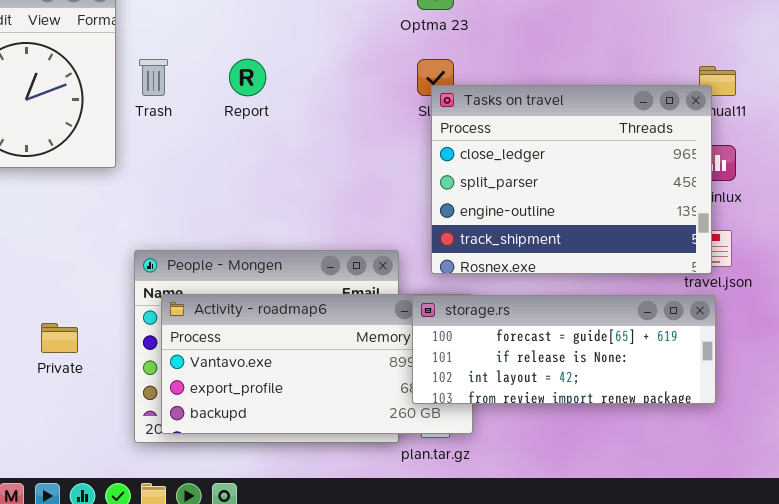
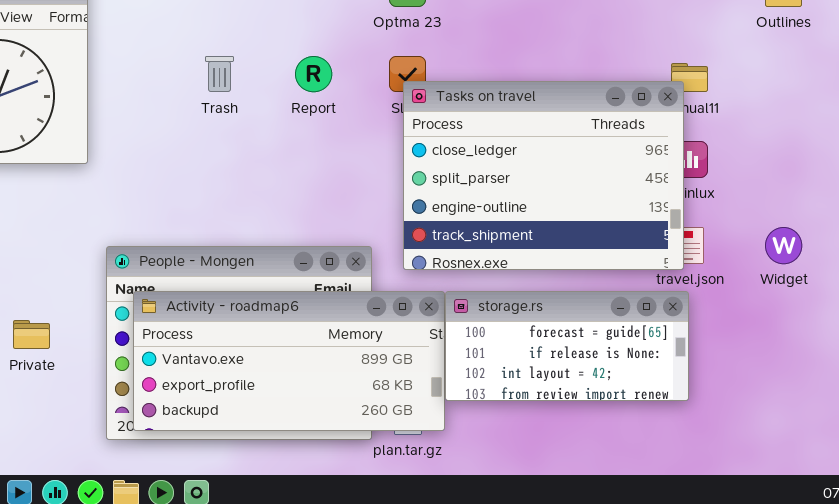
Trash: [139,59,168,96] -> [205,56,234,92], moved
Report: [229,59,266,96] -> [295,56,332,92], moved
storage.rs: [412,295,716,404] -> [445,291,689,401], resized

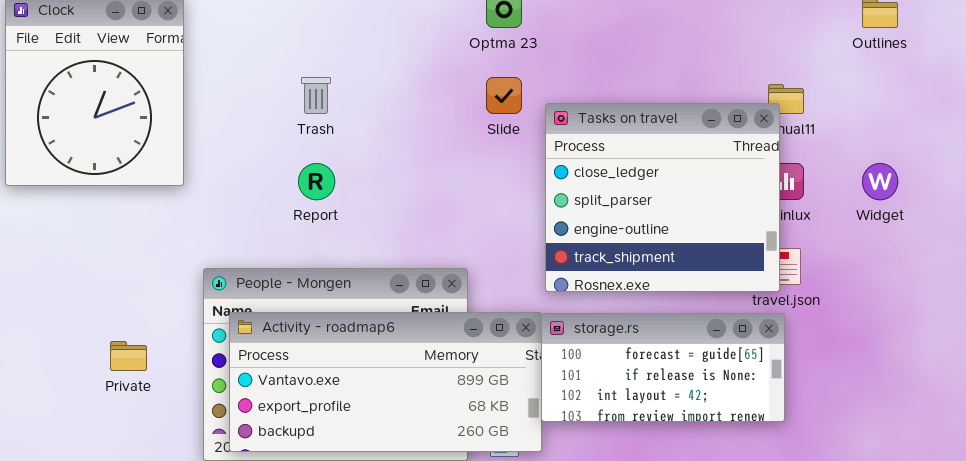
Report: [295,56,332,92] -> [298,163,335,200], moved
Tasks on travel: [403,81,684,270] -> [545,103,780,292], resized
Widget: [765,227,802,264] -> [862,163,898,200], moved

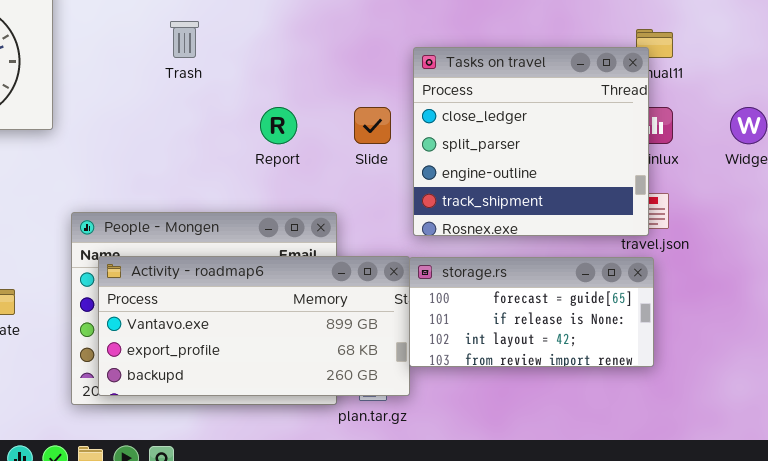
Slide: [486,77,522,114] -> [354,107,391,144], moved
Report: [298,163,335,200] -> [260,107,297,144], moved

